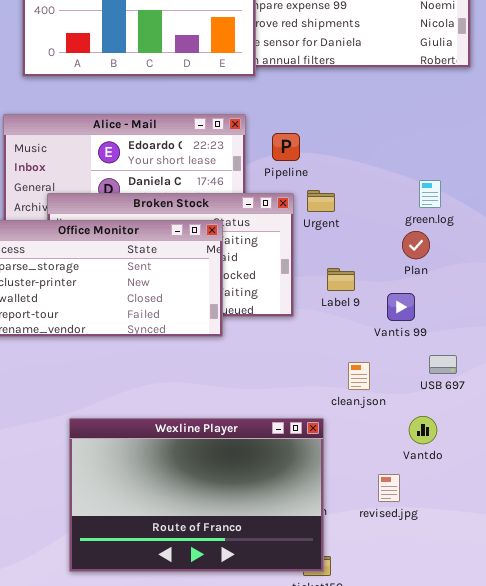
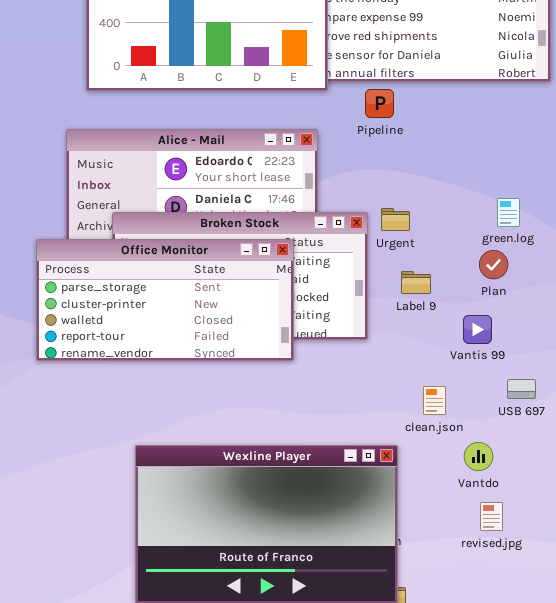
Pipeline: [272,133,300,161] -> [365,89,394,118], moved
Label 9: [327,268,355,291] -> [401,271,431,294], moved
Vantdo: [409,416,437,444] -> [464,442,493,471], moved
revised.jpg: [378,474,400,502] -> [480,502,503,531], moved

